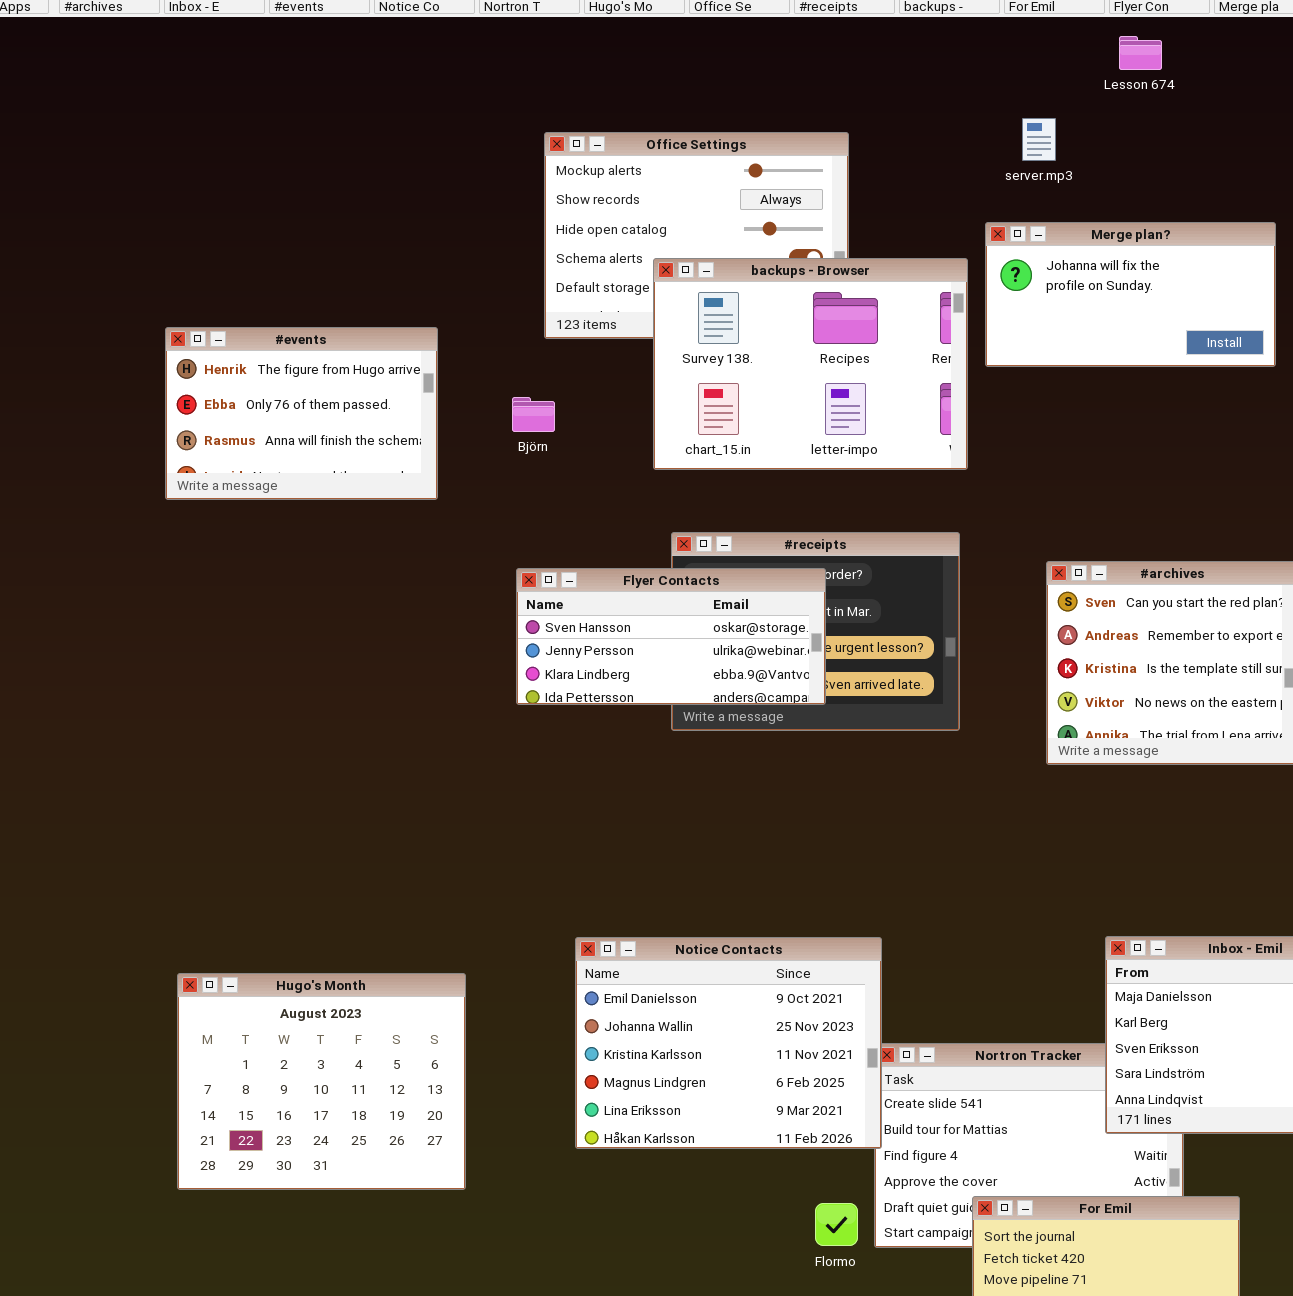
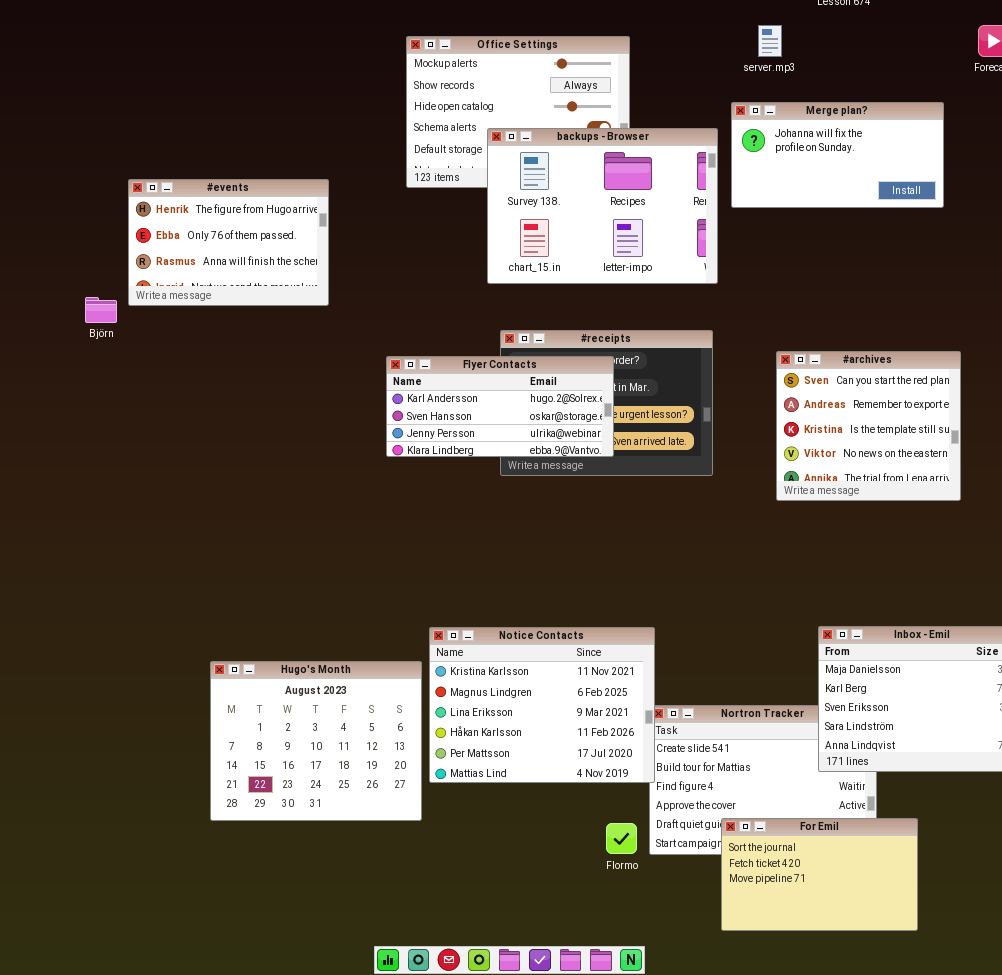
Björn: [512,397,555,432] -> [85,297,117,323], moved
Flyer Contacts: [516,568,826,705] -> [386,356,614,457], scrolled up 1 row
Notice Contacts: [575,937,882,1149] -> [429,627,655,783], scrolled down 2 rows
Hugo's Month: [177,973,466,1190] -> [210,661,422,821], moved

